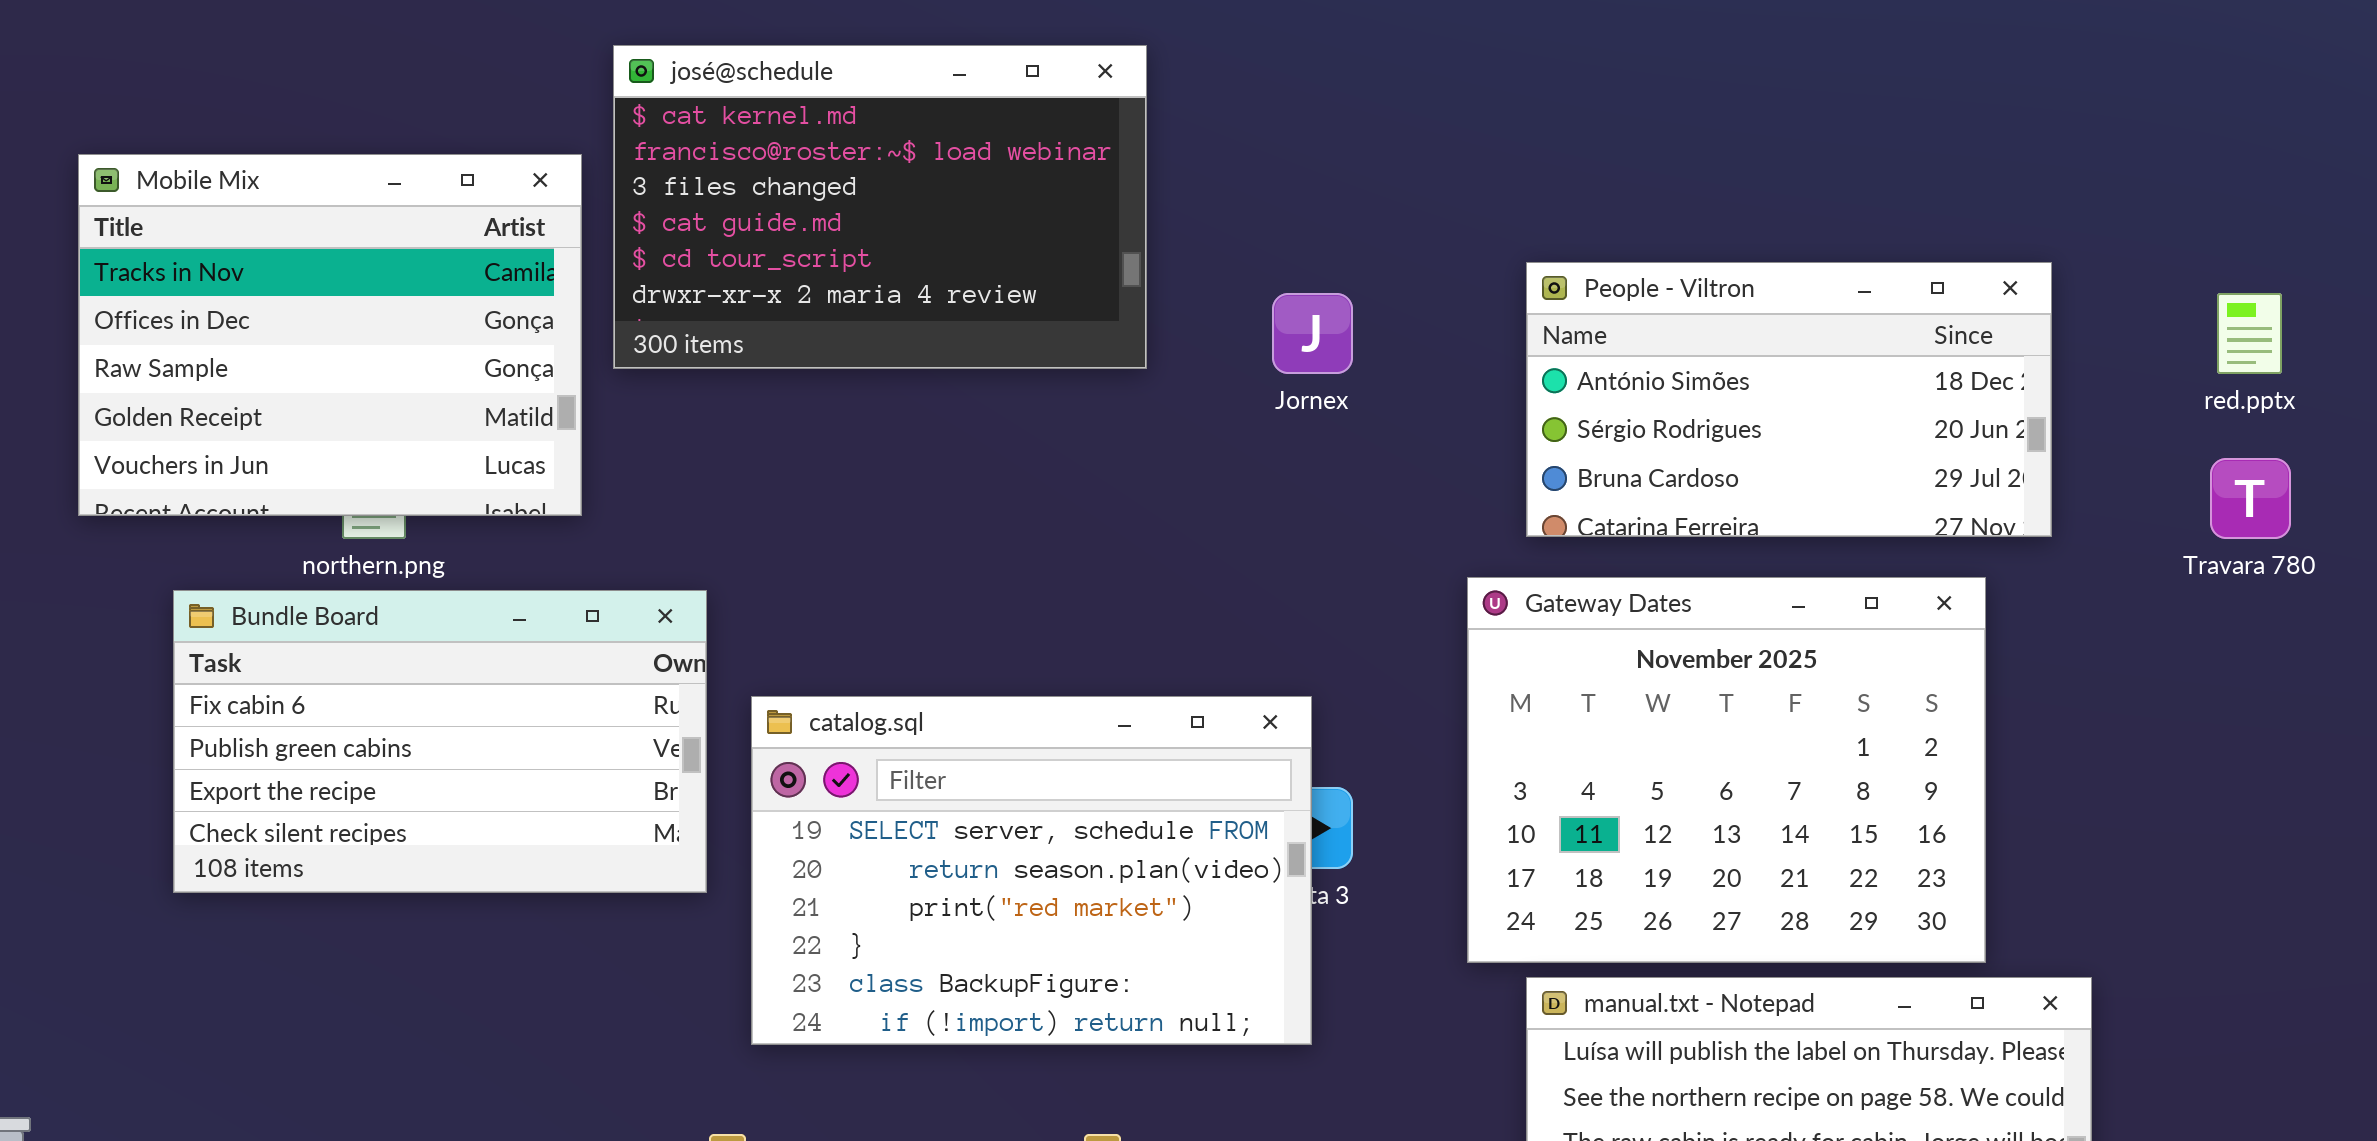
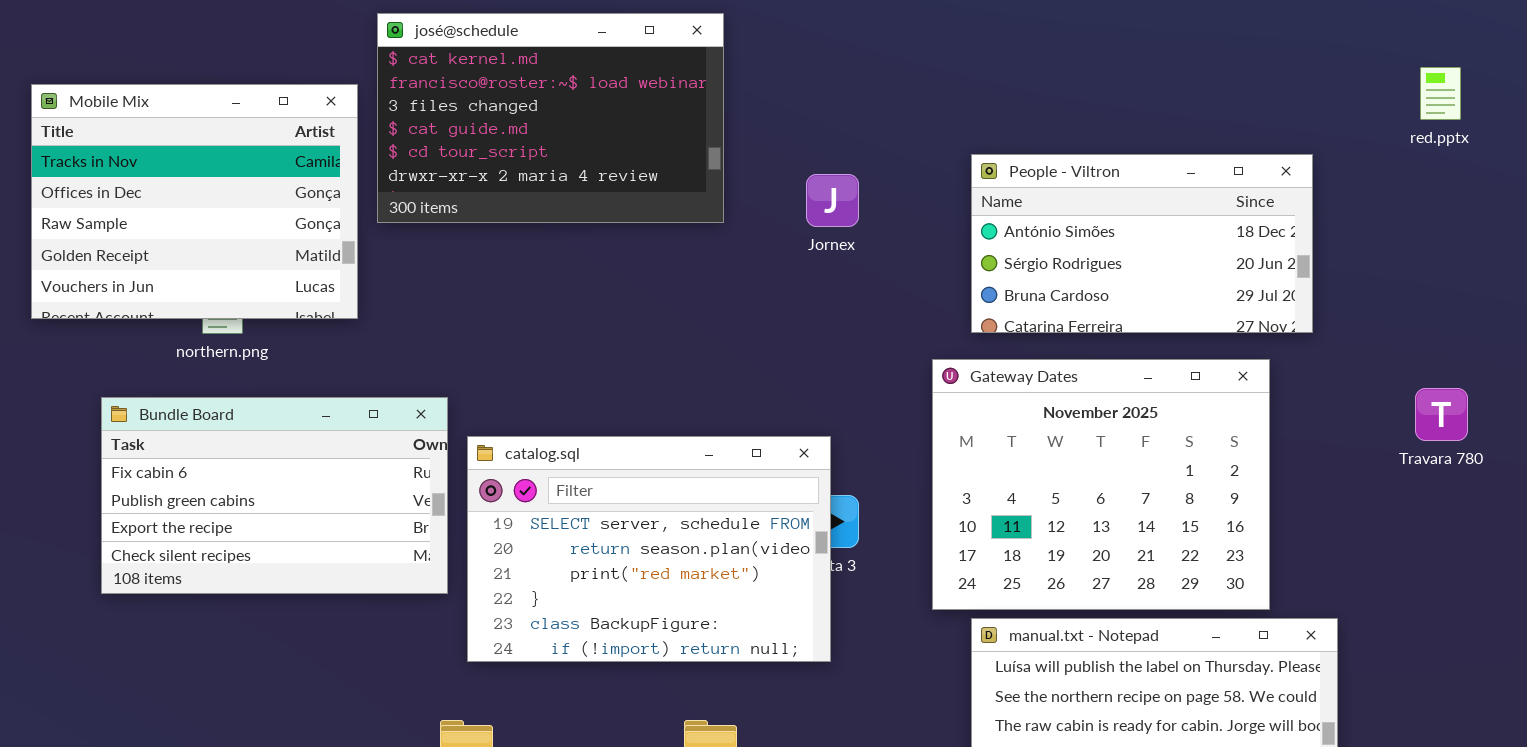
red.pptx: [2217,293,2282,374] -> [1420,67,1461,120], moved
Travara 780: [2210,458,2291,539] -> [1415,388,1468,441], moved
Bundle Board: [173,590,707,893] -> [101,397,448,594], moved

